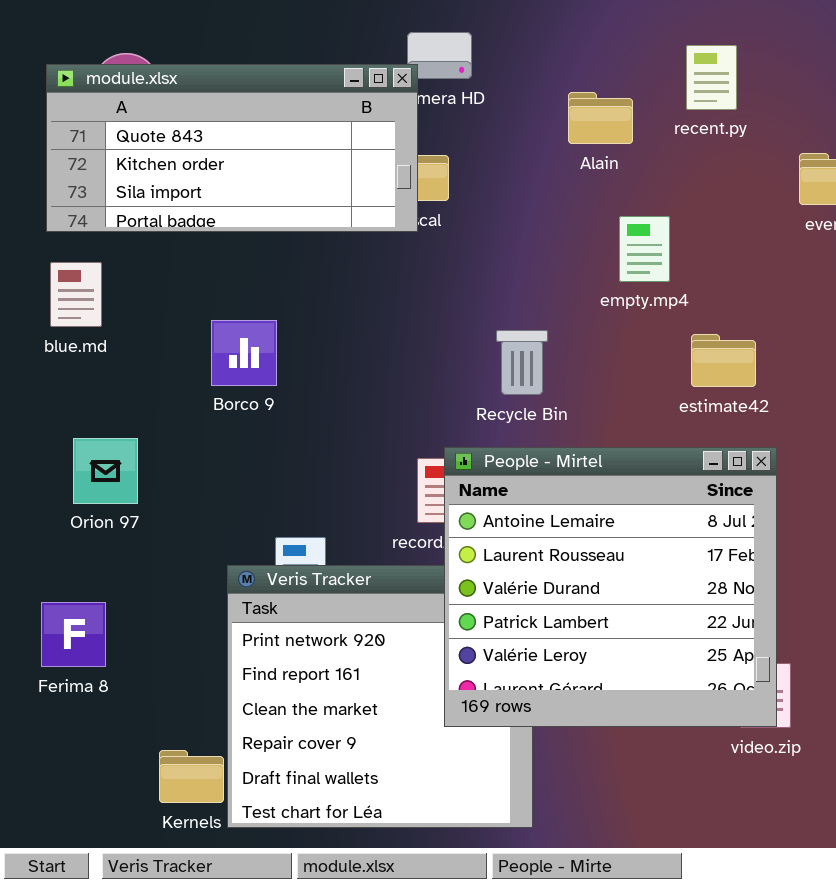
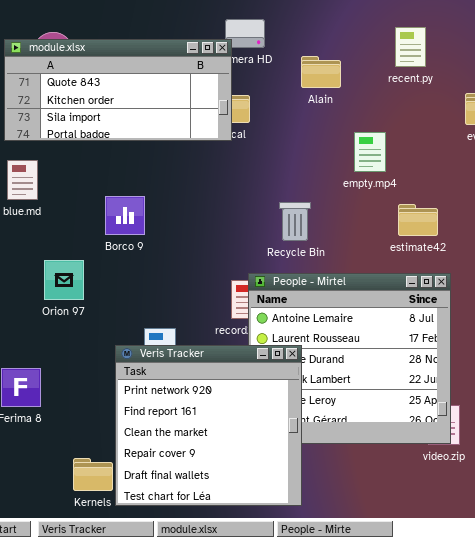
Alain: [568,92,633,144] -> [301,56,341,88], moved
Orion 97: [73,438,138,504] -> [44,260,84,300], moved
Veris Tracker: [227,565,533,828] -> [115,345,302,506], raised

